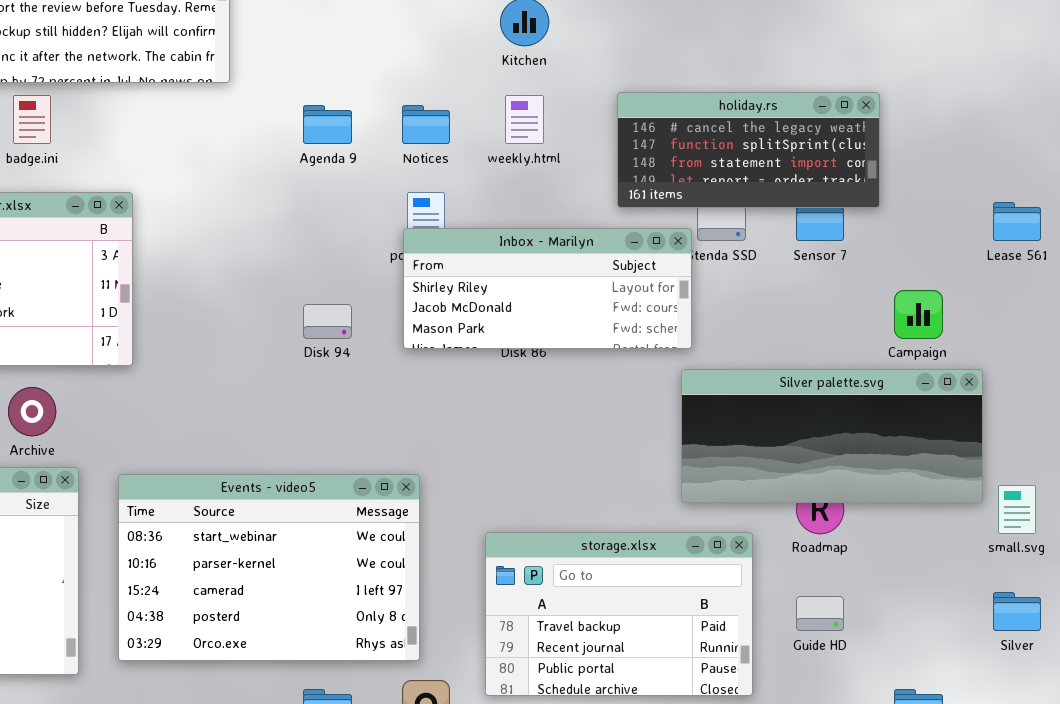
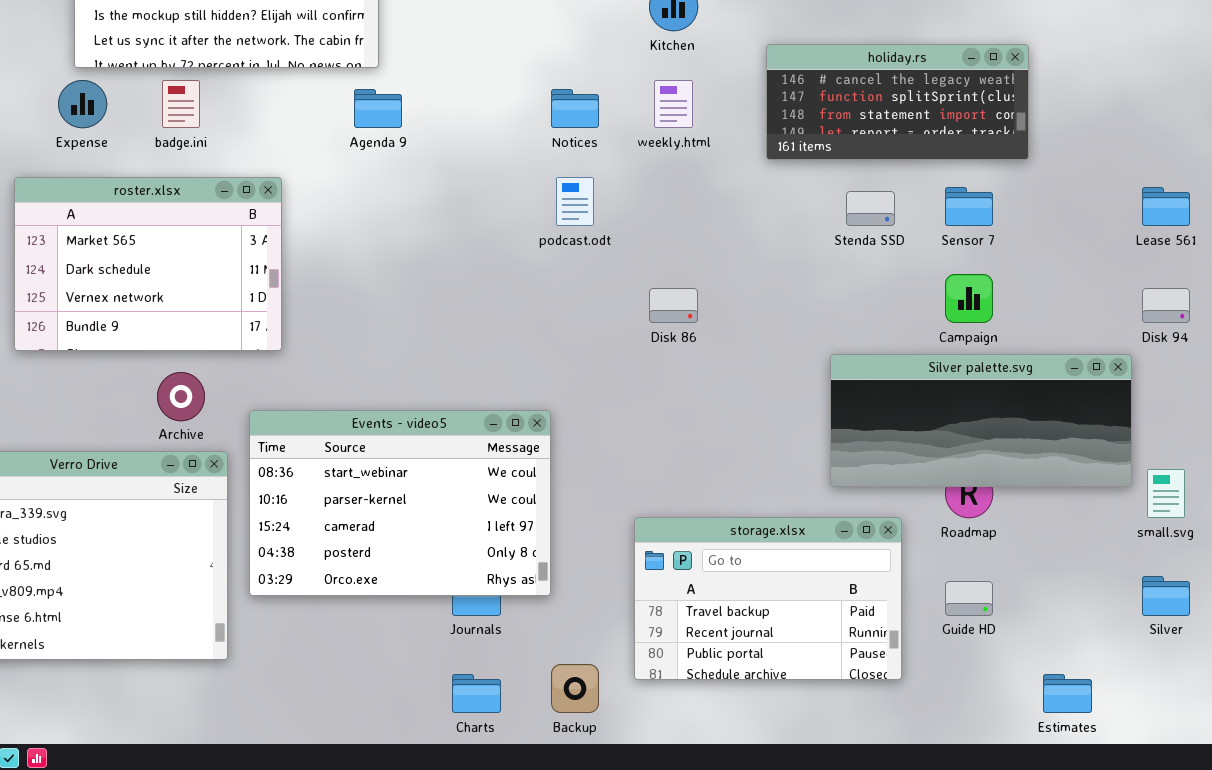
holiday.rs: [617,92,880,208] -> [766,44,1029,160], moved
Agenda 9: [303,105,352,144] -> [354,89,402,128], moved
Inbox - Marilyn: [403,228,692,349] -> none, closed
Campaign: [894,290,943,339] -> [945,274,993,323], moved
Disk 94: [303,304,352,339] -> [1142,288,1190,323], moved
Events - video5: [118,474,420,661] -> [249,410,551,596], moved

